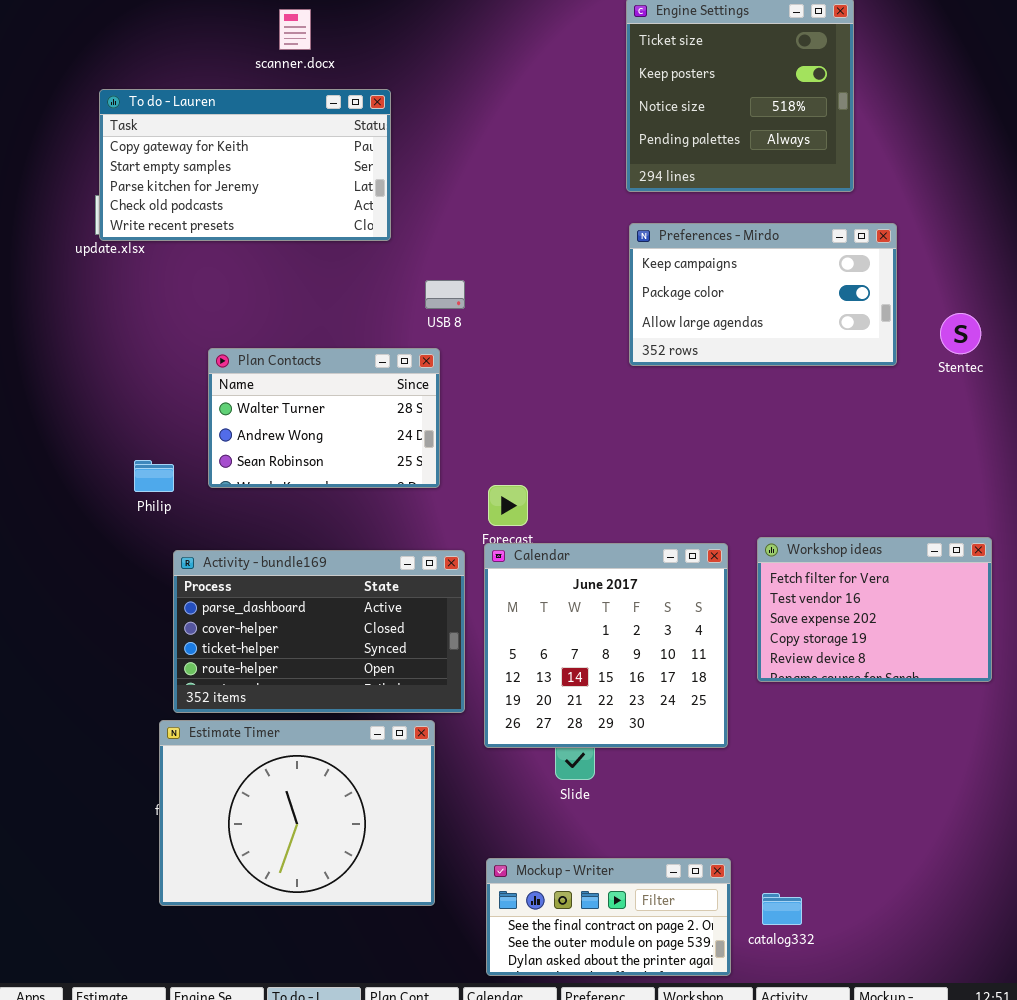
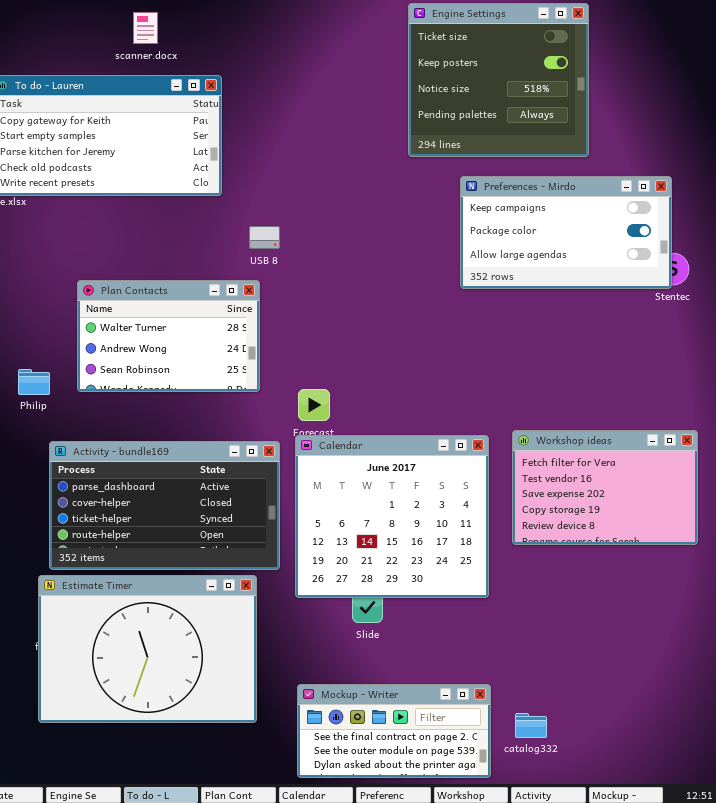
Preferences - Mirdo: [629,223,897,366] -> [460,176,672,289], moved

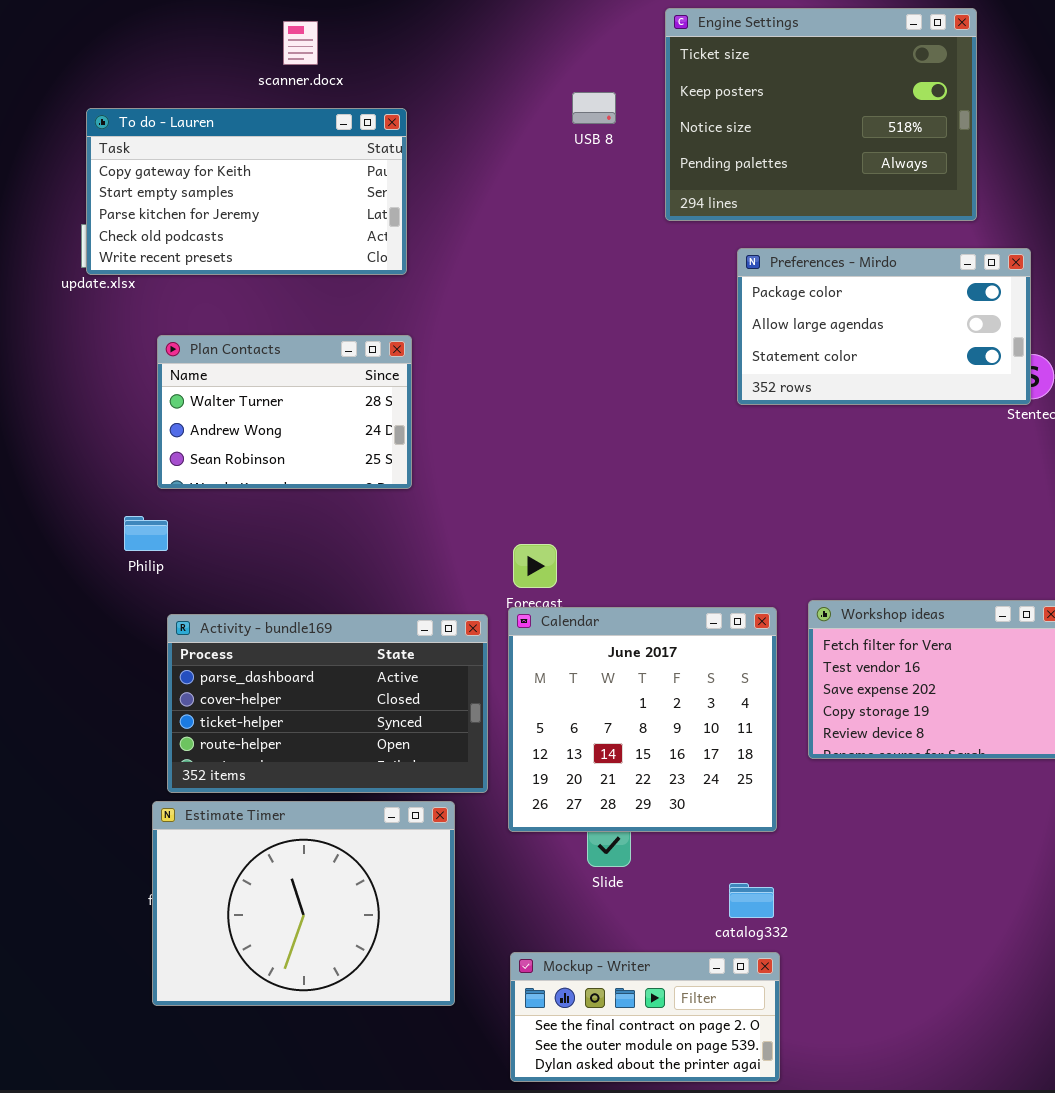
Engine Settings: [408,3,589,157] -> [665,8,977,221], resized
Preferences - Mirdo: [460,176,672,289] -> [737,248,1031,405], scrolled down 1 row
USB 8: [249,226,280,249] -> [572,92,616,124], moved
Plan Contacts: [77,280,260,392] -> [157,335,412,489], moved
catalog332: [515,713,547,738] -> [729,883,774,918], moved

